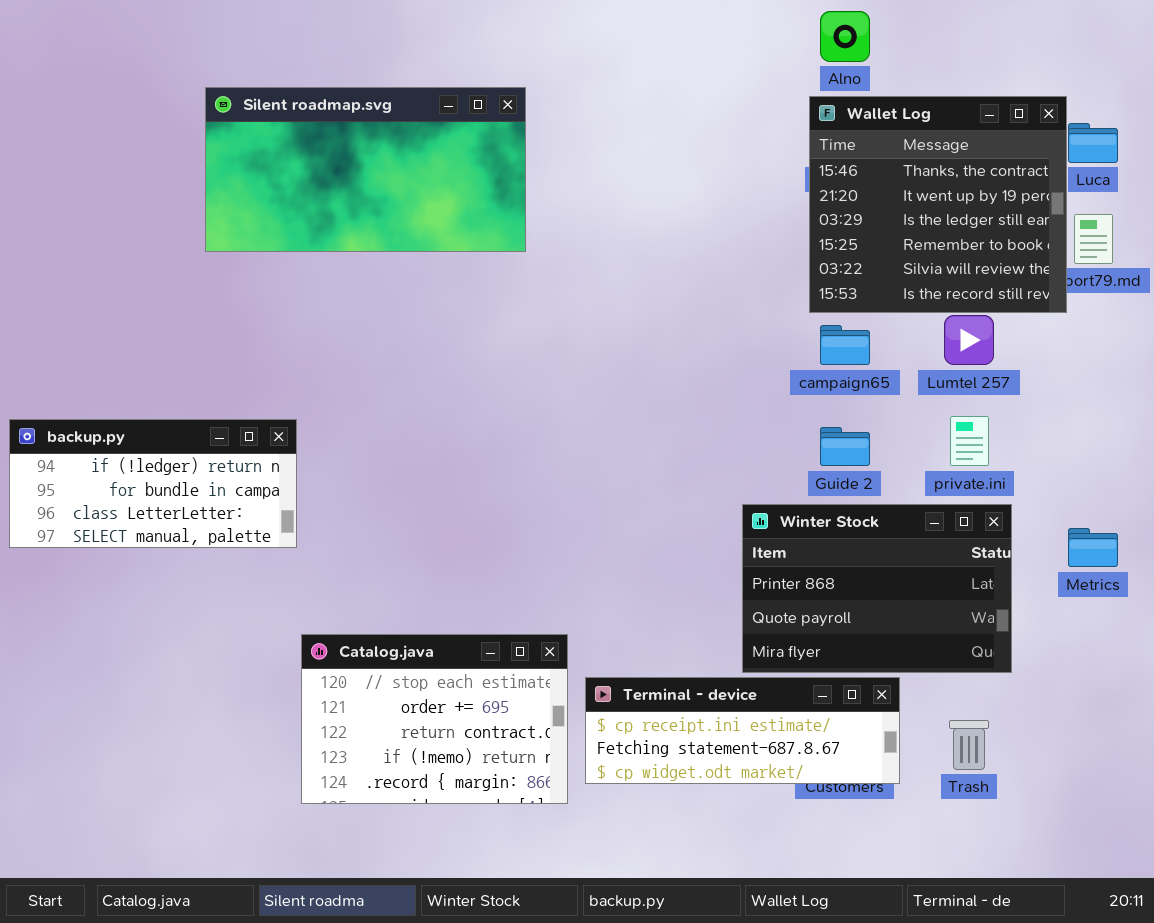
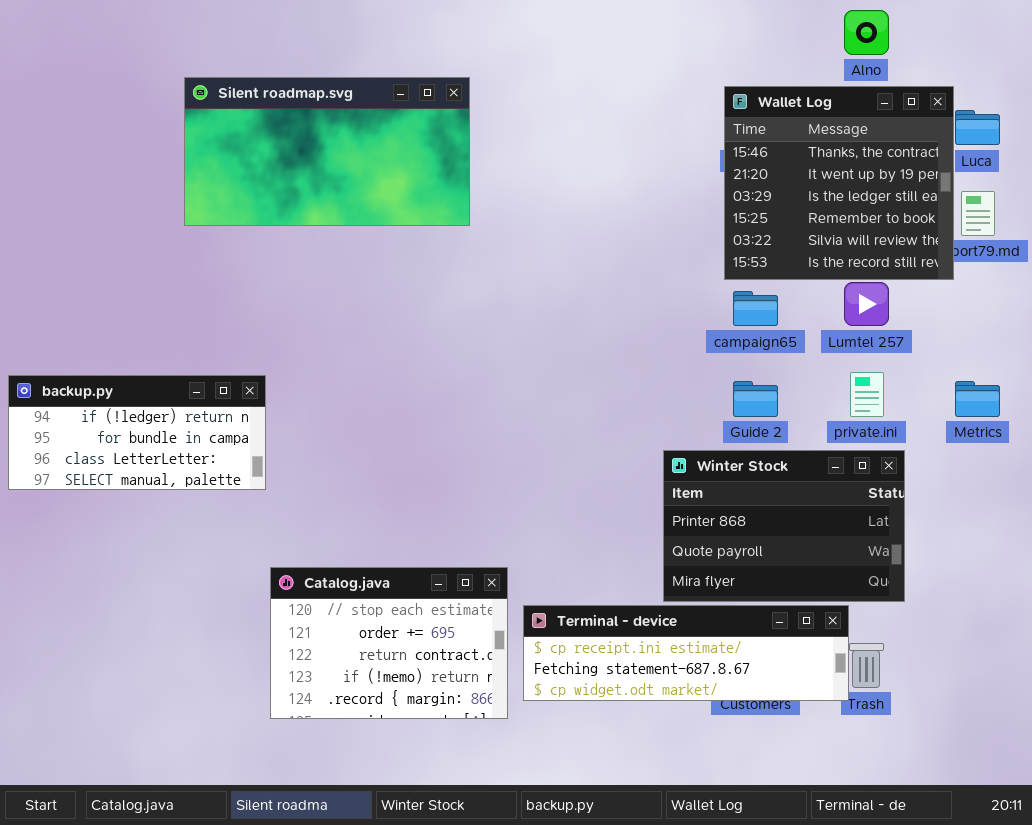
Alno: [820,11,870,62] -> [844,10,889,55], moved
Metrics: [1068,528,1118,567] -> [955,381,1000,417], moved
Terminal - device: [585,677,900,784] -> [523,605,849,701], resized

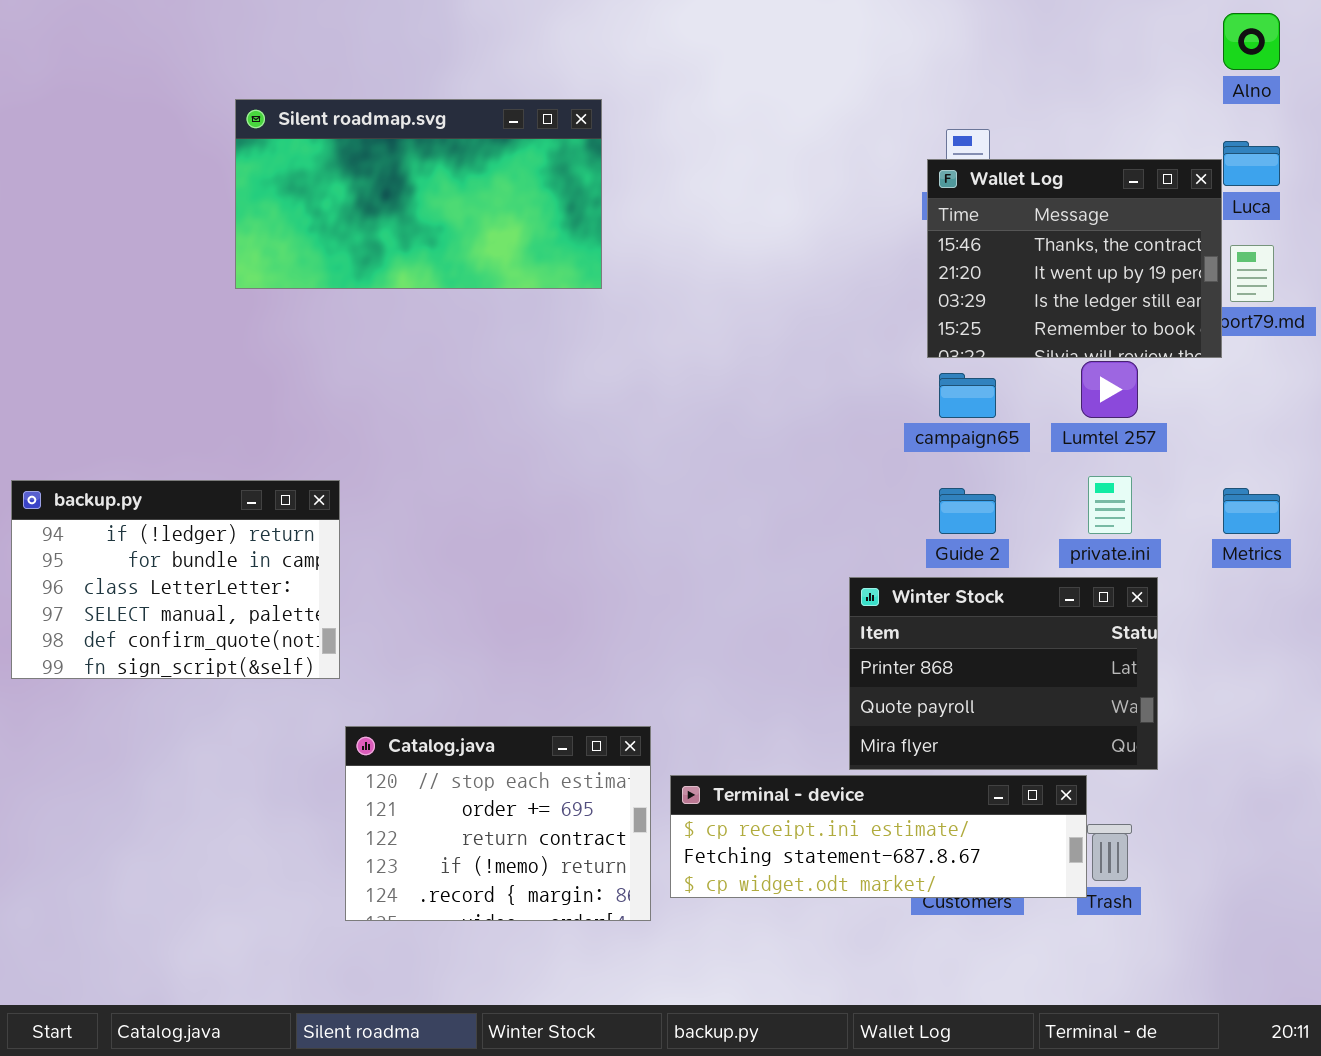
Alno: [844,10,889,55] -> [1223,13,1280,70], moved
Wallet Log: [724,86,954,280] -> [927,159,1222,358], resized
backup.py: [8,375,266,490] -> [11,480,340,679], resized

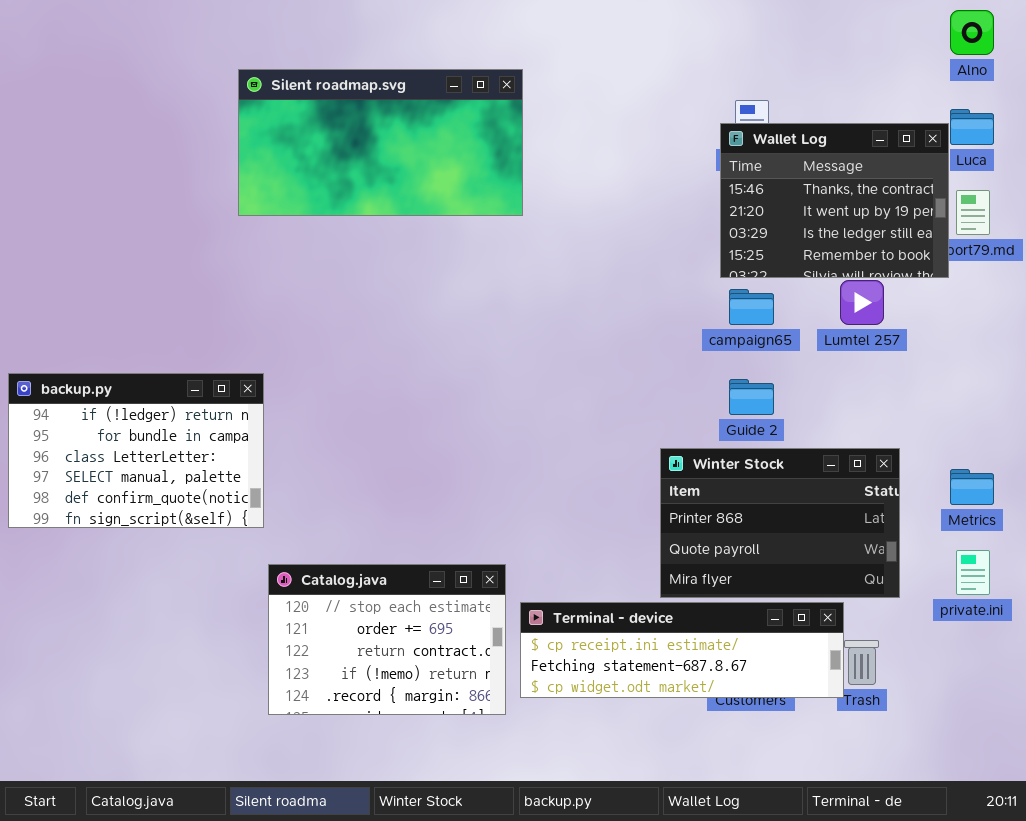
Silent roadmap.svg: [235,99,602,289] -> [238,69,523,216], moved
private.ini: [1088,476,1132,534] -> [956,550,990,595], moved
Metrics: [1223,488,1280,534] -> [950,469,994,505], moved

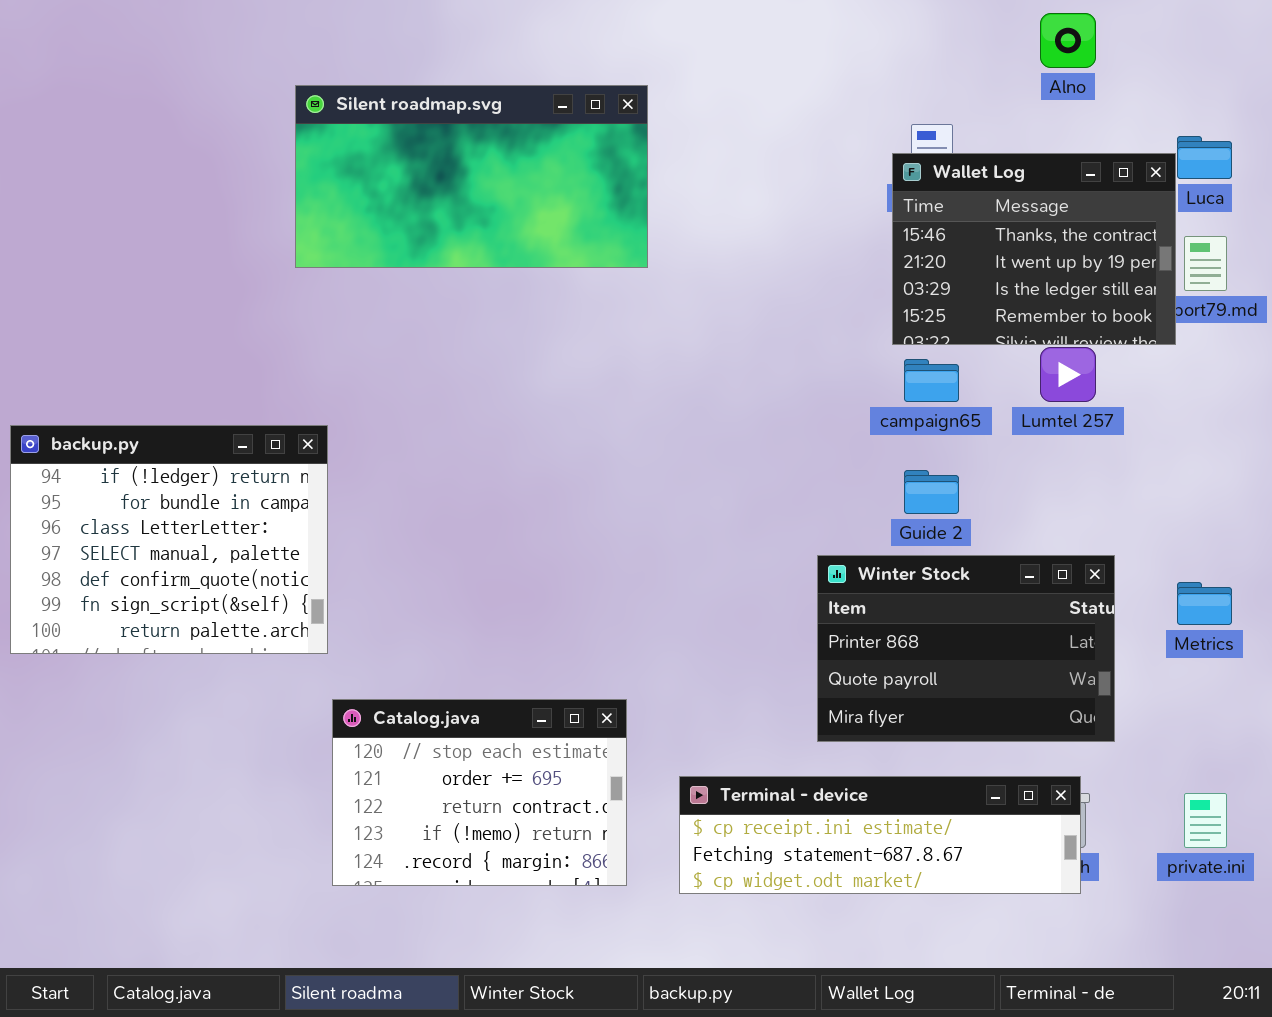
Alno: [950,10,994,55] -> [1040,13,1096,68], moved
backup.py: [8,373,264,528] -> [10,425,328,654], resized
private.ini: [956,550,990,595] -> [1184,793,1227,848], moved
Terminal - device: [520,602,844,698] -> [679,776,1081,894], moved

